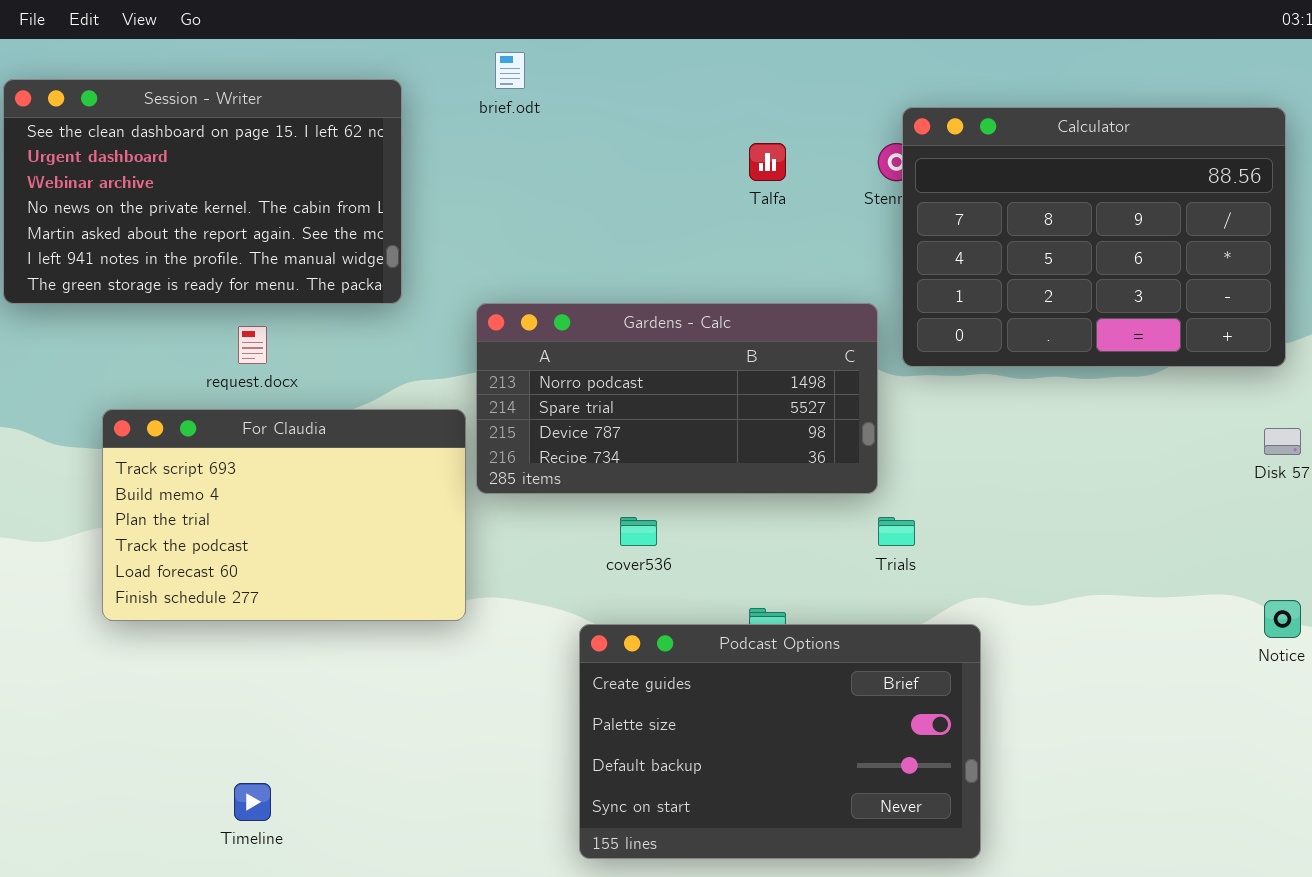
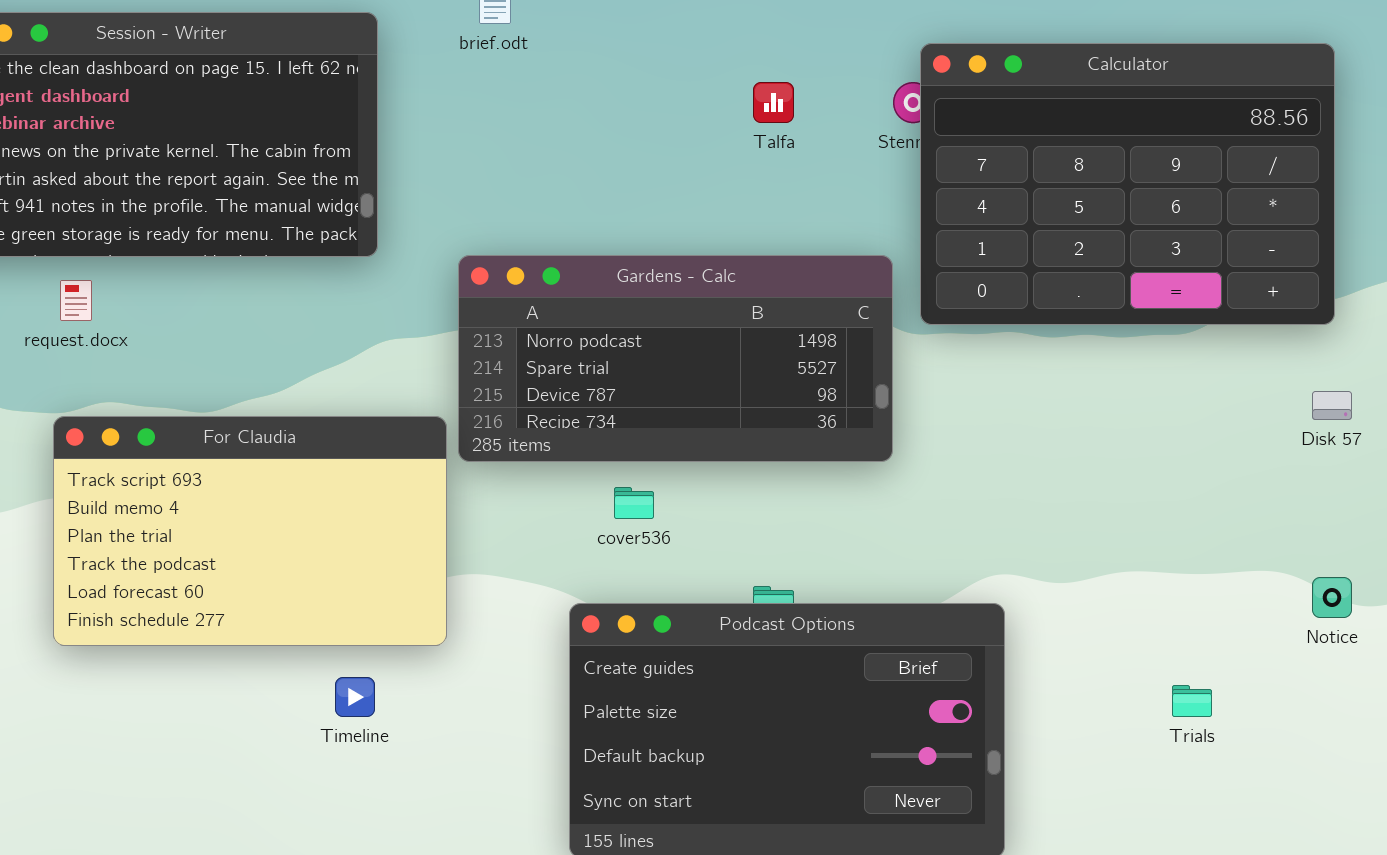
request.docx: [238,326,267,364] -> [60,280,92,321], moved
For Claudia: [102,409,466,621] -> [53,416,447,646], moved
Trials: [878,517,915,546] -> [1172,685,1212,717], moved
Timeline: [234,783,271,821] -> [335,677,375,717], moved

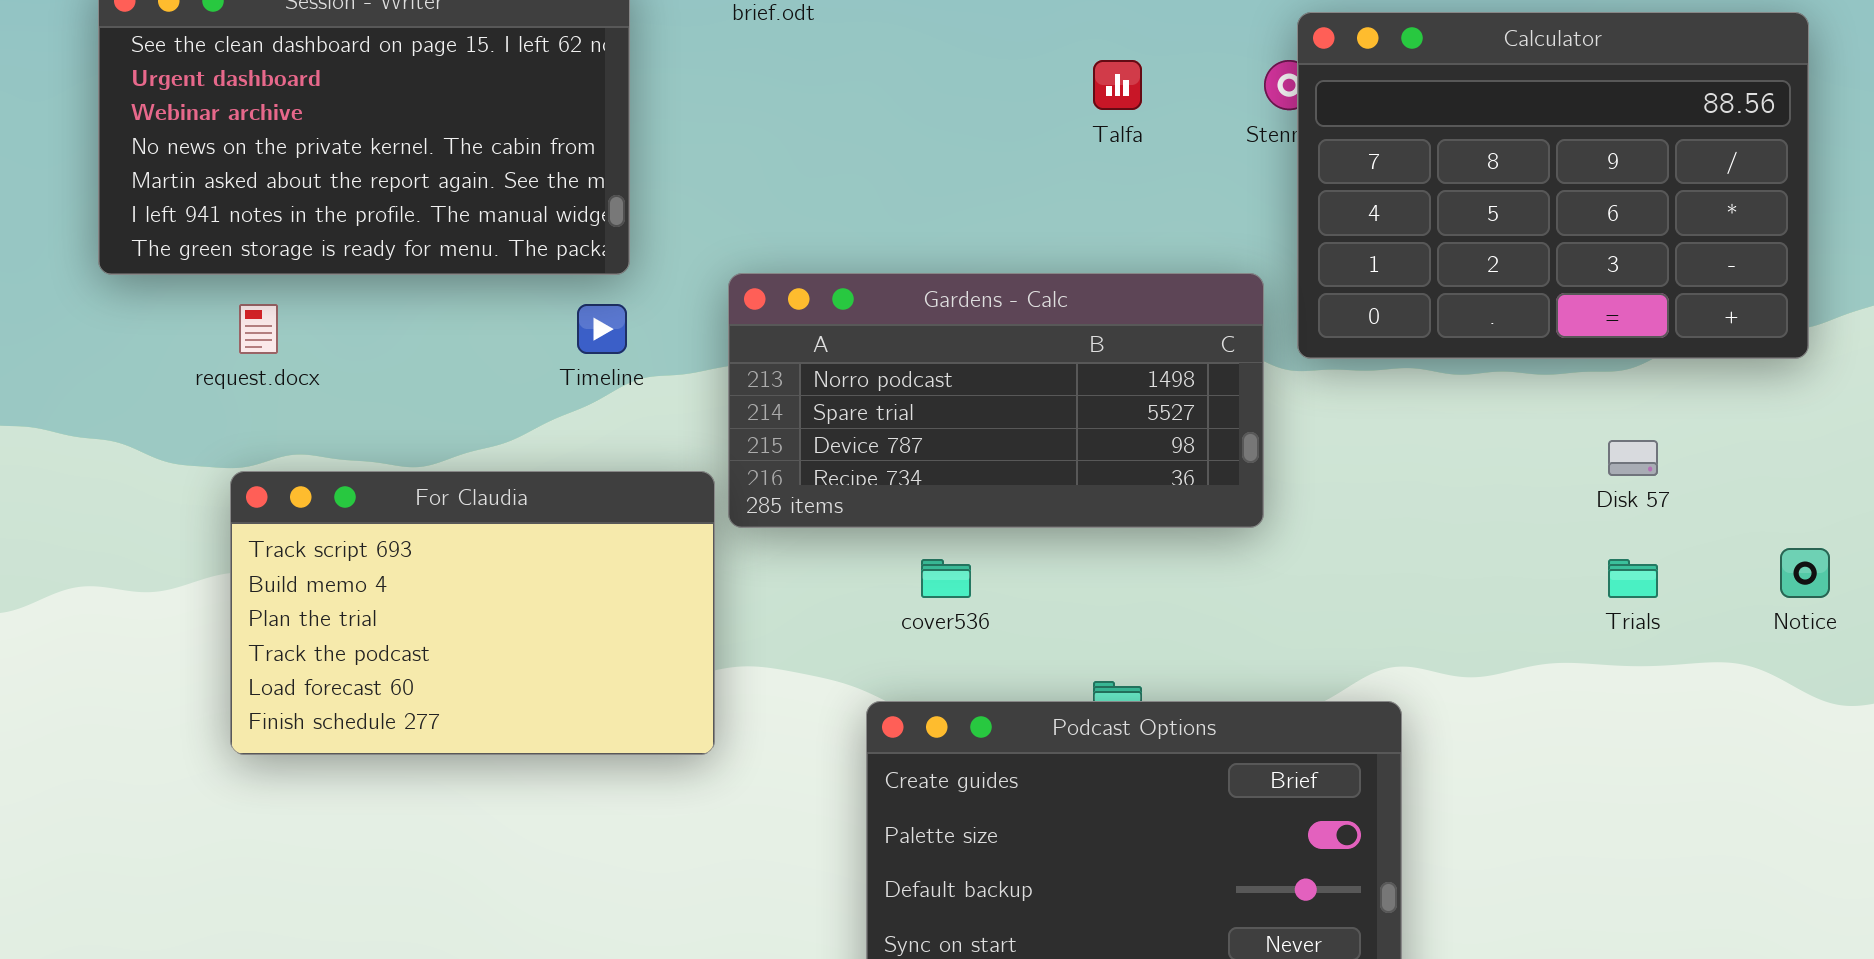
Disk 57: [1312,391,1352,420] -> [1608,440,1658,476], moved
Notice: [1312,577,1352,618] -> [1780,548,1830,598], moved
Timeline: [335,677,375,717] -> [577,304,627,354], moved
Trials: [1172,685,1212,717] -> [1608,559,1658,598], moved

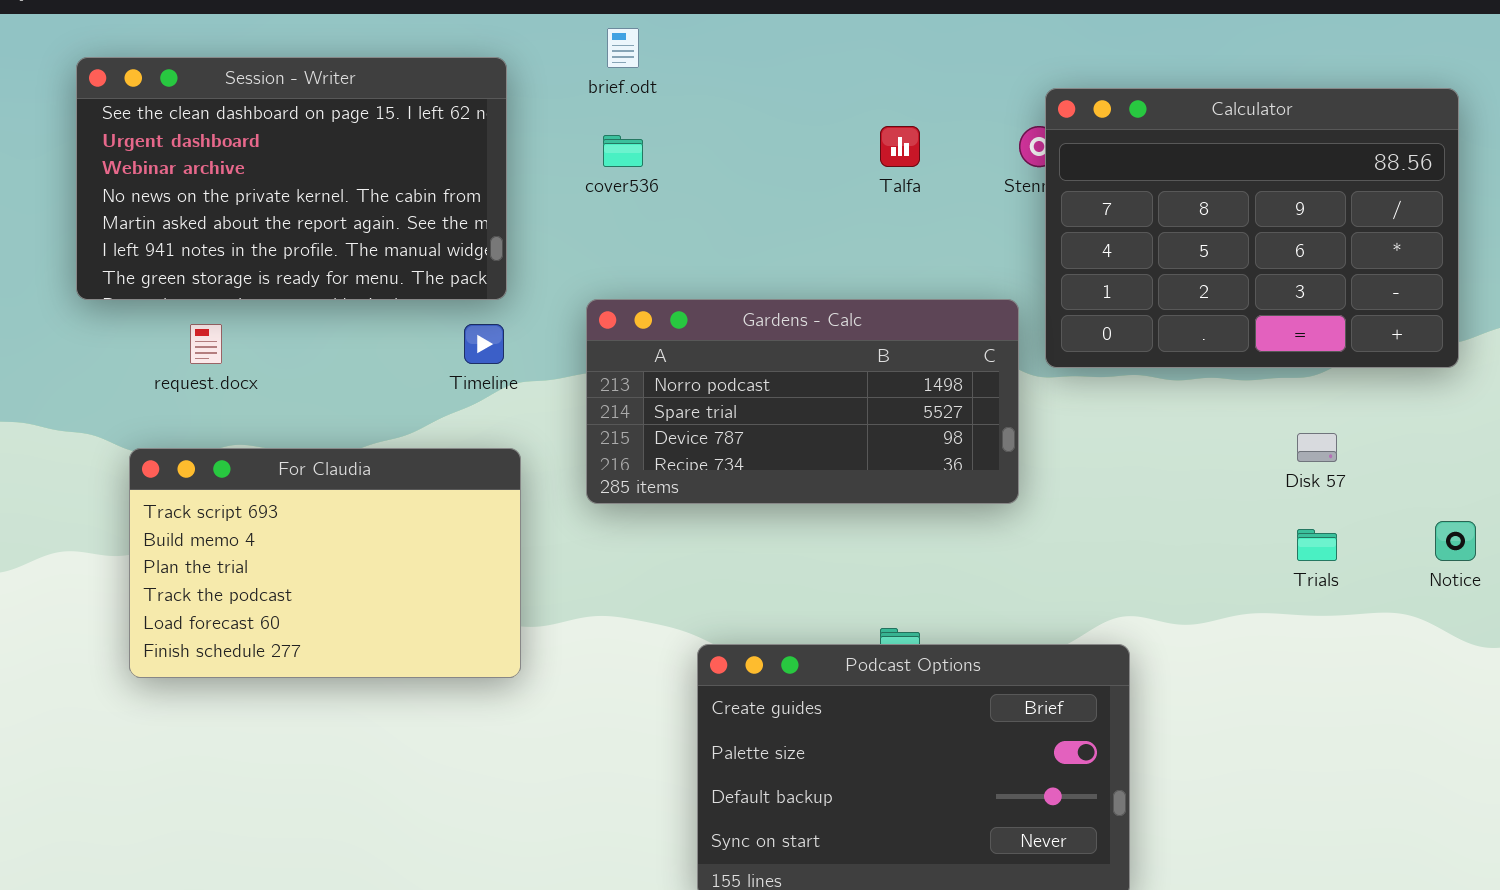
For Claudia: [230,471,715,755] -> [129,448,521,678], moved
cover536: [921,559,971,598] -> [603,135,643,167], moved

